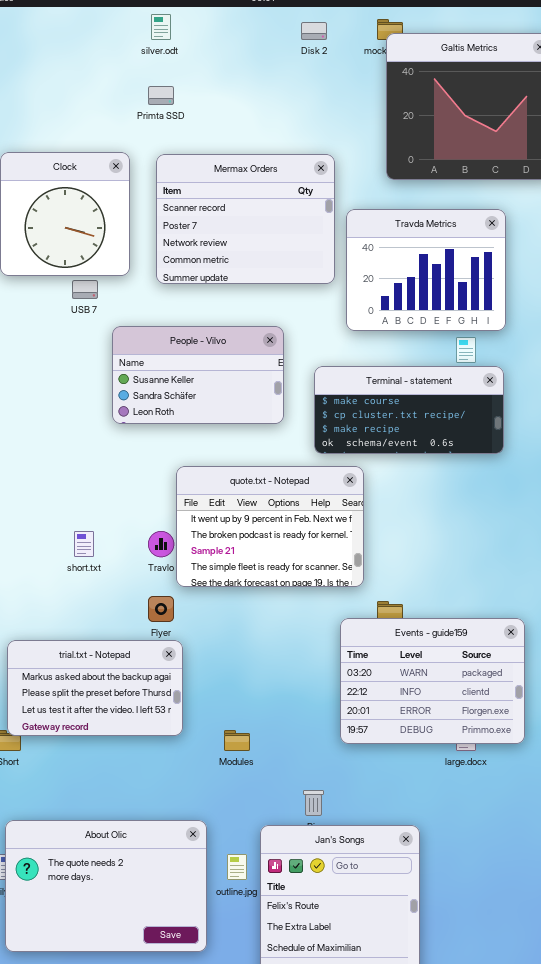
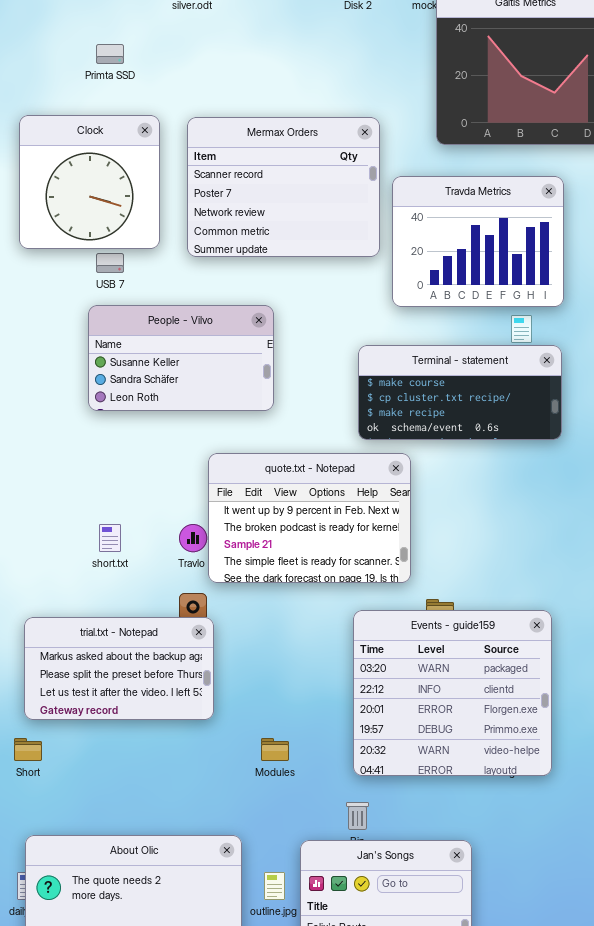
Primta SSD: [148,86,174,105] -> [96,44,124,64], moved
People - Vilvo: [112,326,284,424] -> [88,305,274,411], moved
Events - guide159: [340,618,525,744] -> [353,610,552,776], moved, resized
trial.txt - Notepad: [7,640,183,736] -> [24,617,214,720], moved

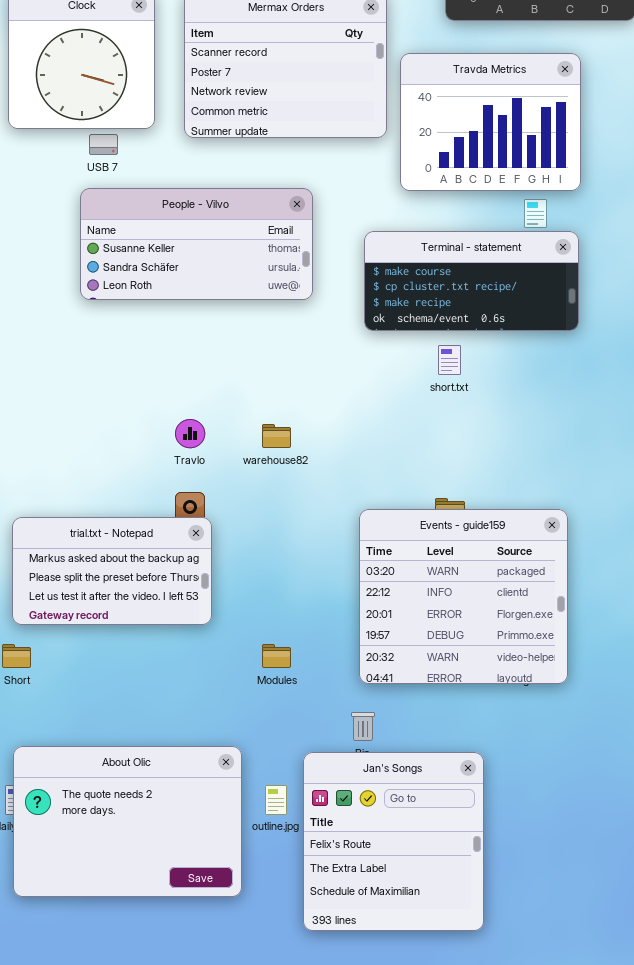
People - Vilvo: [88,305,274,411] -> [80,188,313,300], resized
quote.txt - Notepad: [208,453,411,583] -> none, closed
short.txt: [99,524,121,552] -> [438,345,461,375], moved

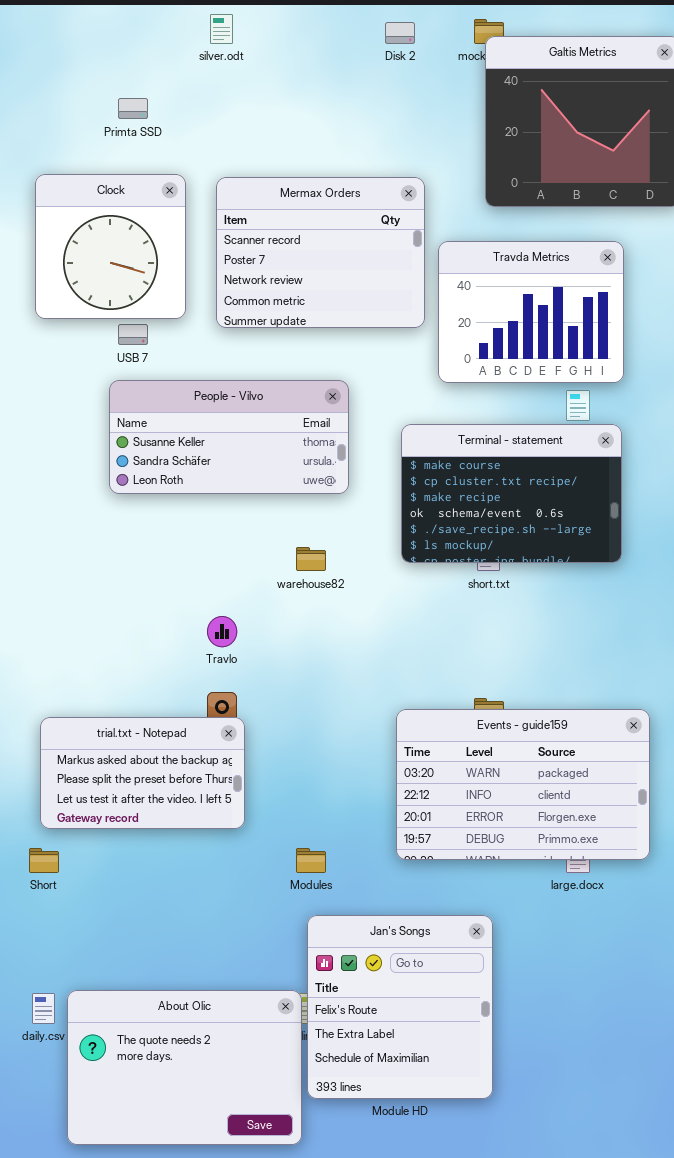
Terminal - statement: [364,231,579,331] -> [401,424,622,563], resized
warehouse82: [262,424,291,448] -> [296,547,326,571], moved
Events - guide159: [359,509,568,684] -> [396,709,650,860], resized
About Olic: [13,746,242,897] -> [67,990,302,1145], moved
Jan's Songs: [303,752,484,931] -> [307,915,493,1099], moved

